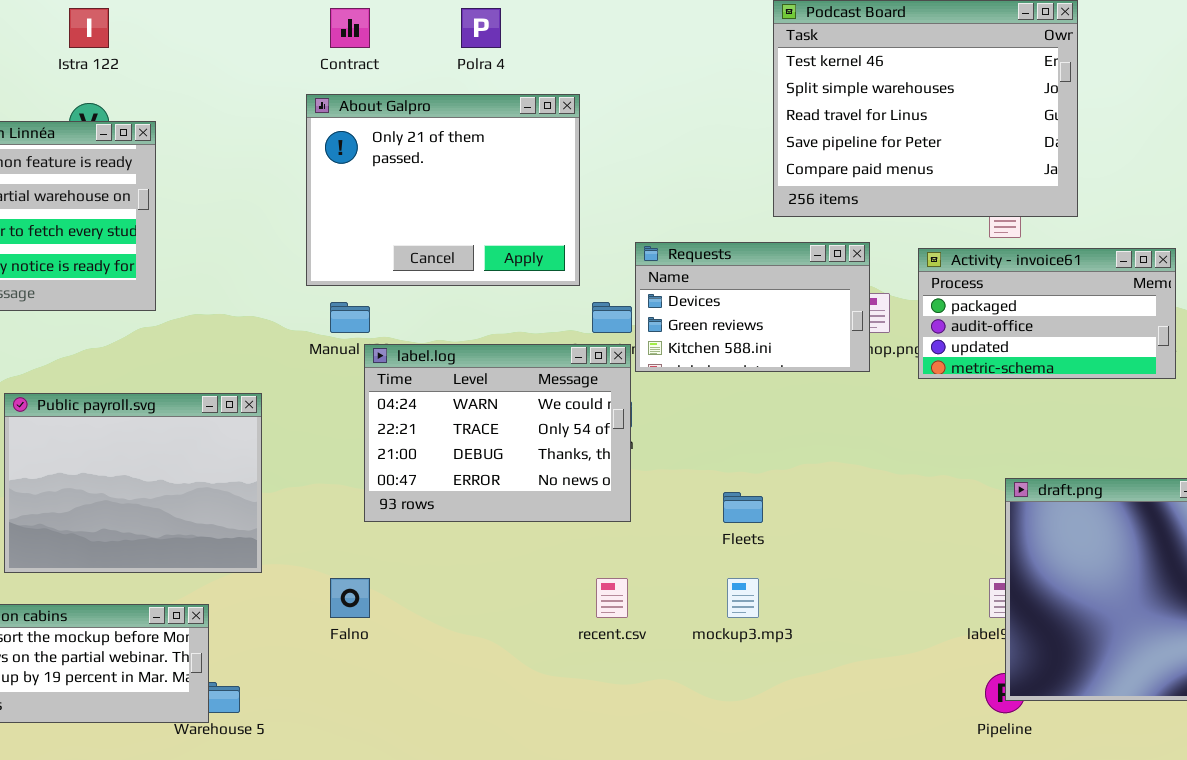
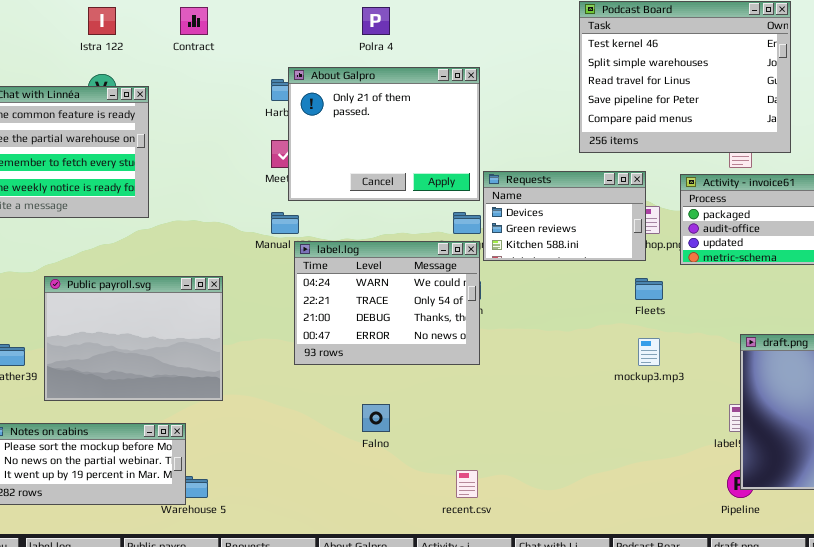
Contract: [330,8,370,48] -> [180,7,208,35], moved
About Galpro: [306,94,580,286] -> [288,67,480,201], moved
Fleets: [723,492,763,523] -> [635,278,663,300], moved
Falno: [330,578,370,618] -> [362,404,390,432], moved
recent.csv: [596,578,628,618] -> [456,470,478,498], moved
mockup3.mp3: [727,578,759,618] -> [638,338,660,366], moved

